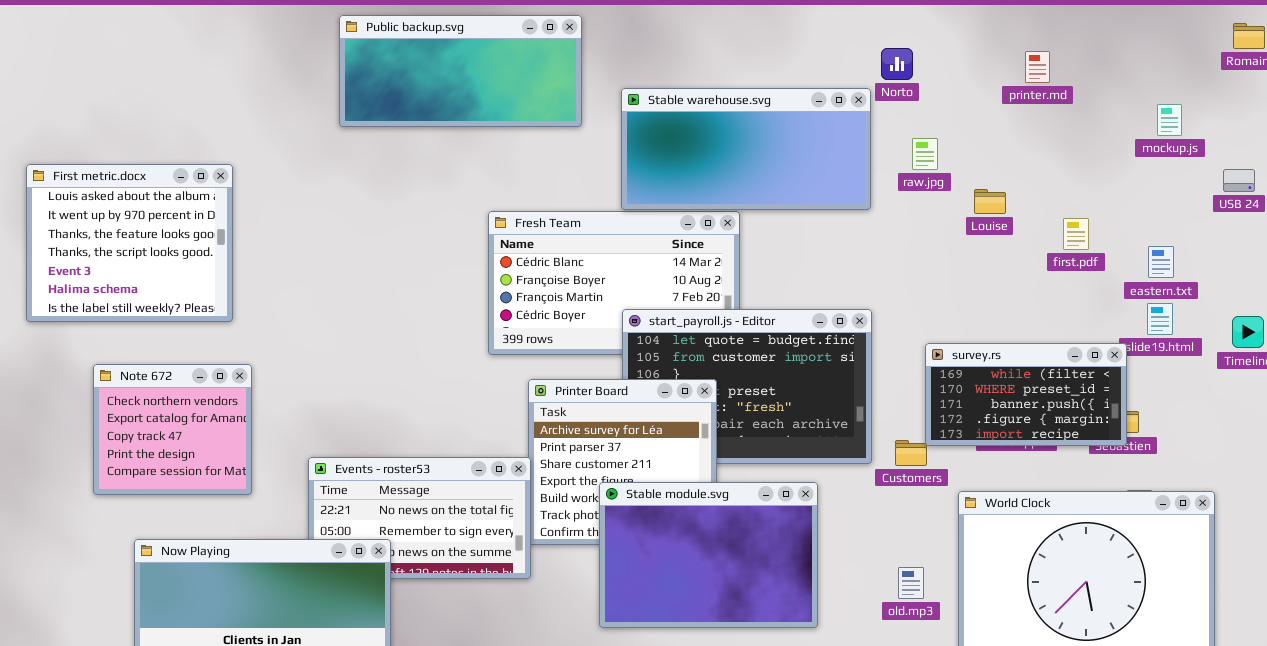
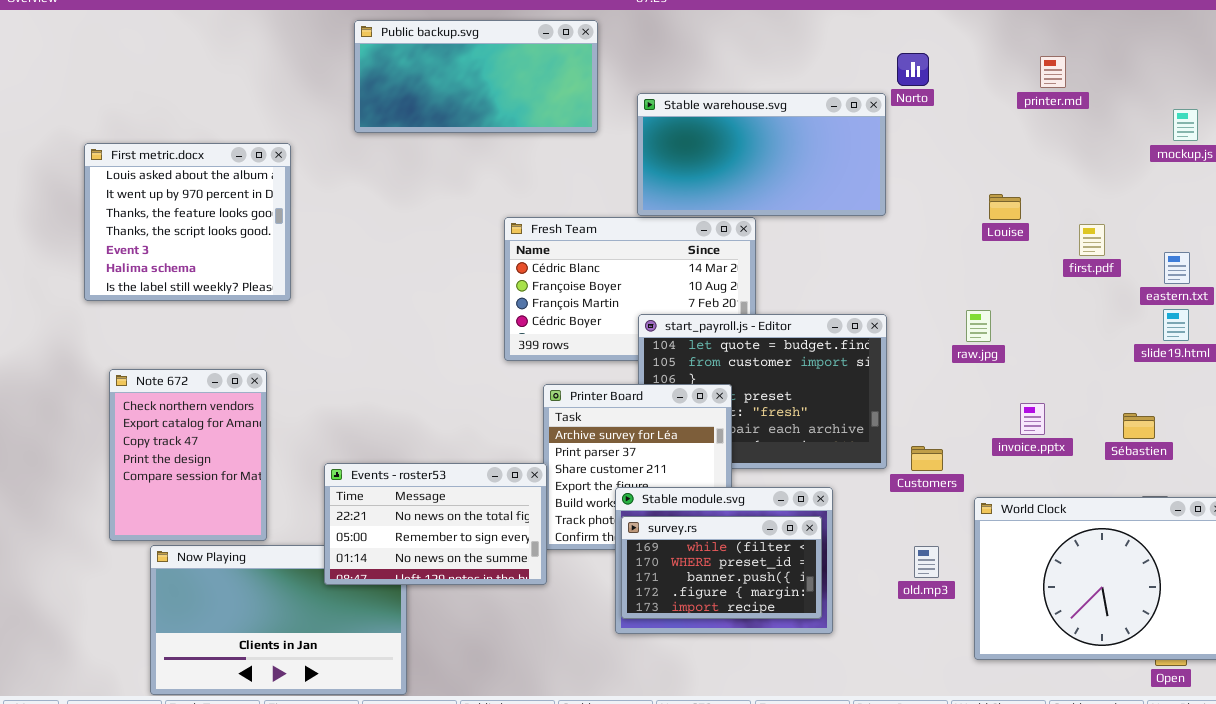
raw.jpg: [912,138,938,170] -> [966,310,991,342], moved
First metric.docx: [26,164,233,322] -> [84,143,291,301], moved
survey.rs: [925,343,1127,446] -> [621,516,822,619], moved
Note 672: [93,364,252,495] -> [109,369,267,541], resized
Events - roster53: [308,457,531,579] -> [324,463,547,585], raised
old.mp3: [898,567,924,599] -> [914,546,939,578], moved

